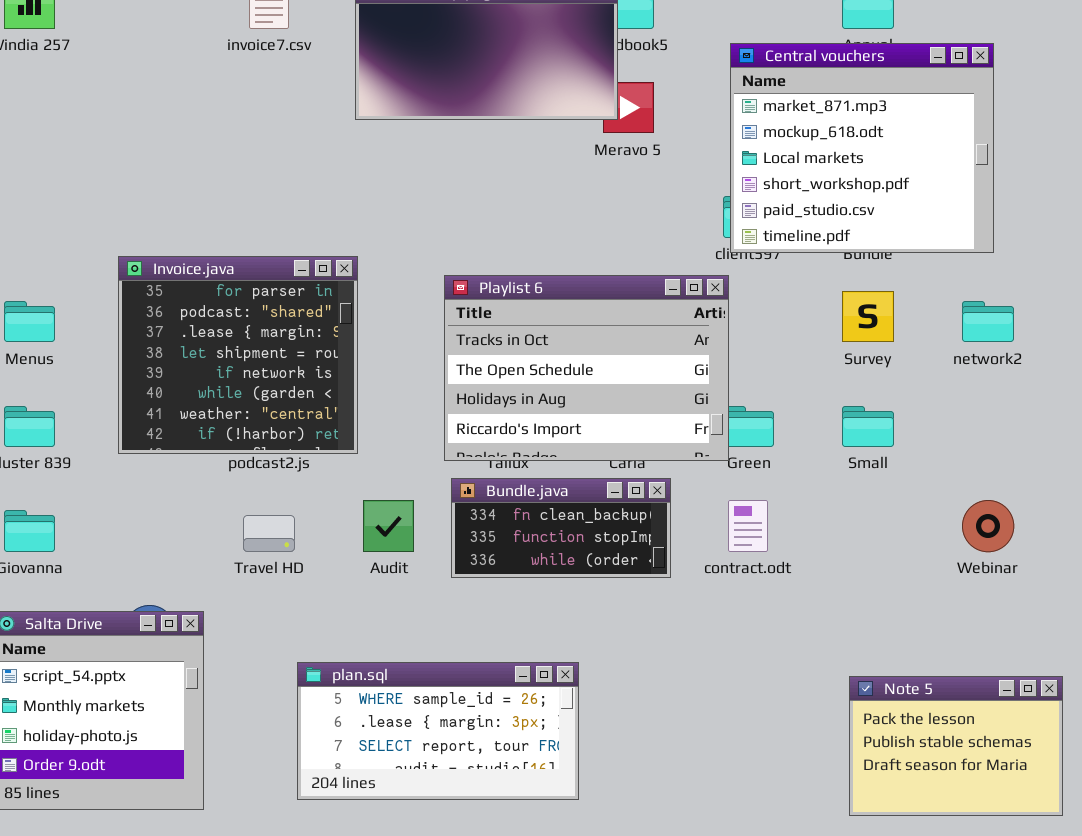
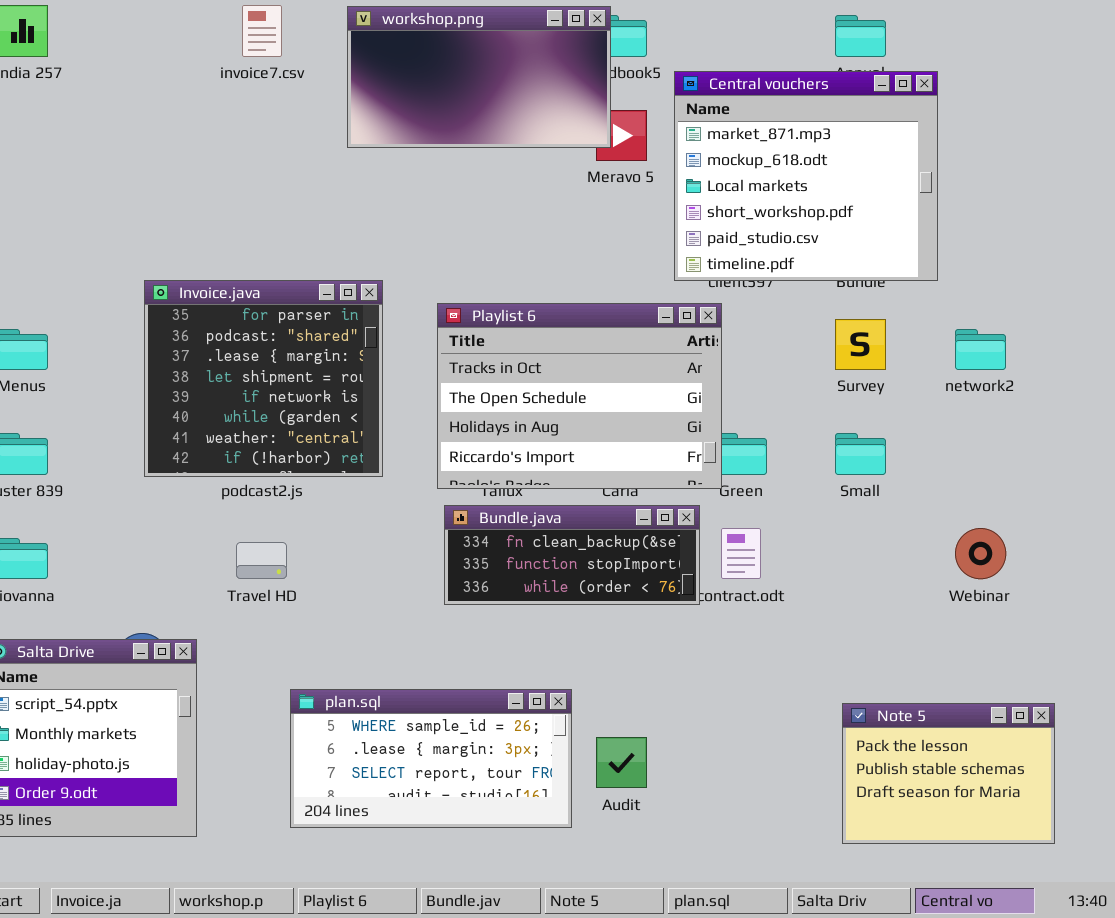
Central vouchers: [730,43,994,253] -> [674,71,938,281], moved
Invoice.java: [118,256,358,454] -> [144,280,383,477], moved
Bundle.java: [451,478,671,578] -> [444,505,700,605], resized
Audit: [363,500,414,552] -> [596,737,647,788], moved

